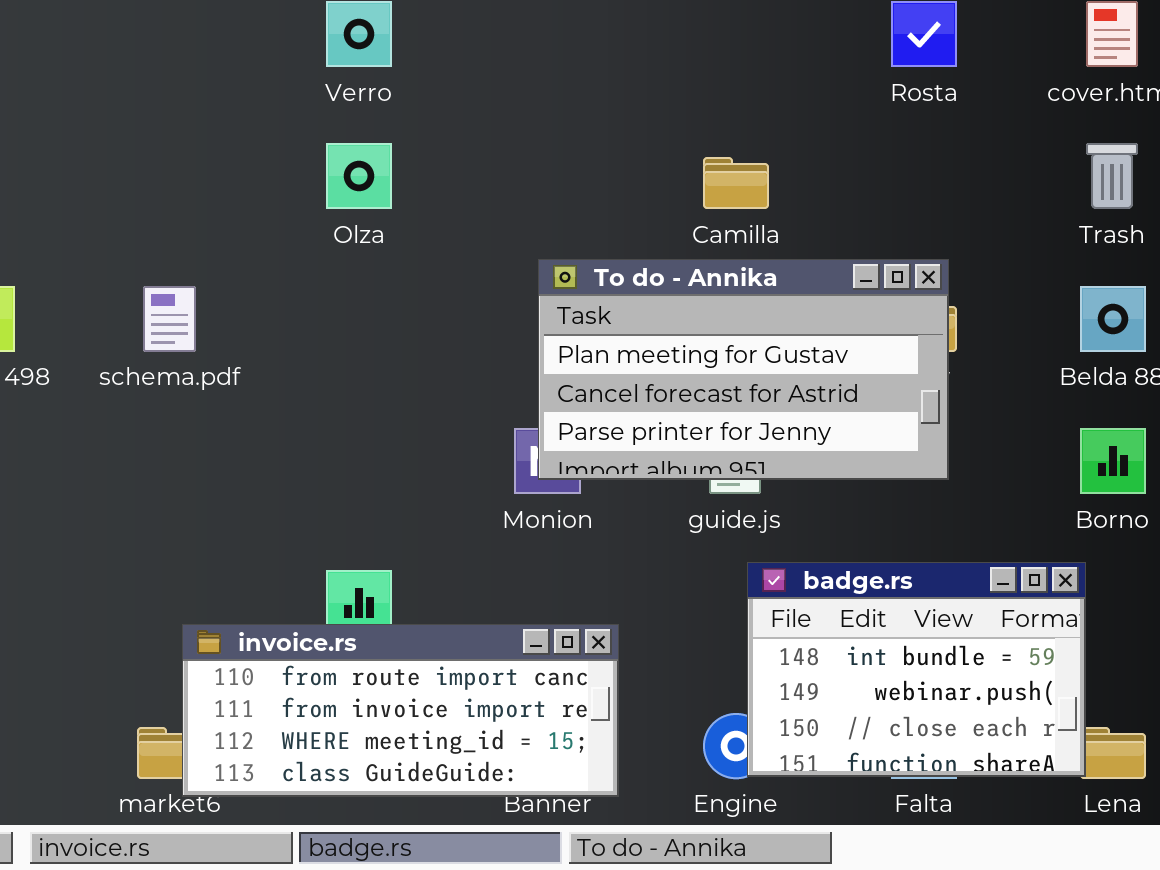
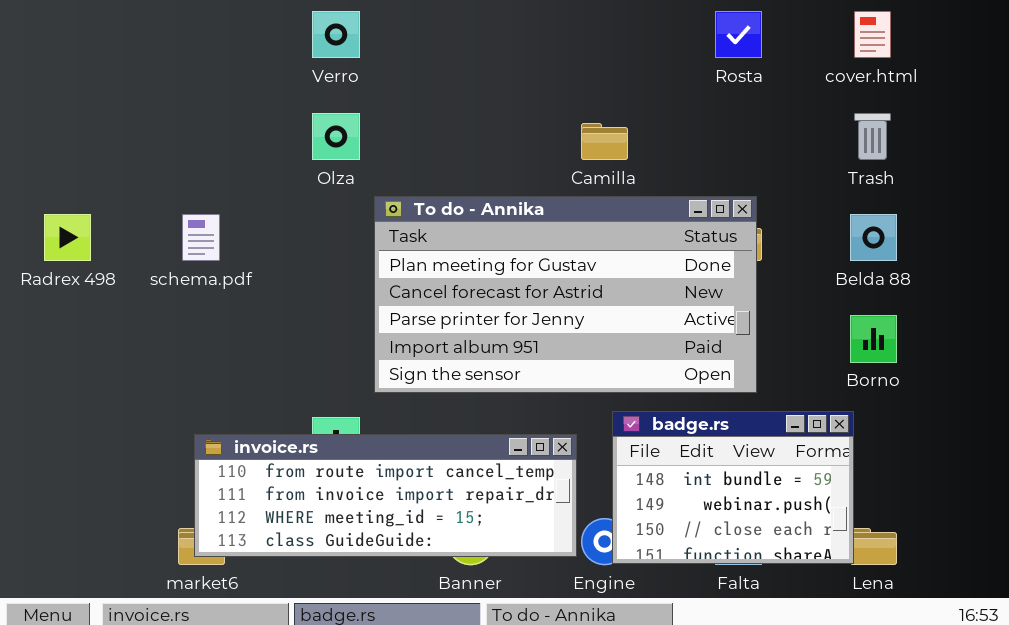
To do - Annika: [538,259,949,480] -> [374,196,757,393], resized
invoice.rs: [182,624,619,797] -> [194,434,577,557], moved, resized

